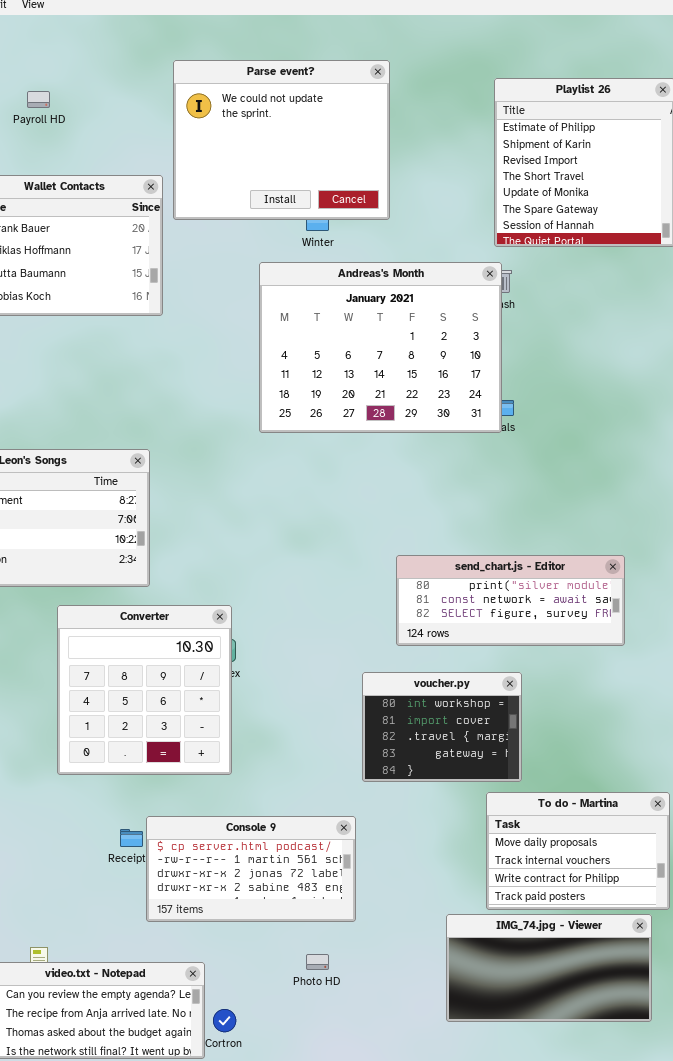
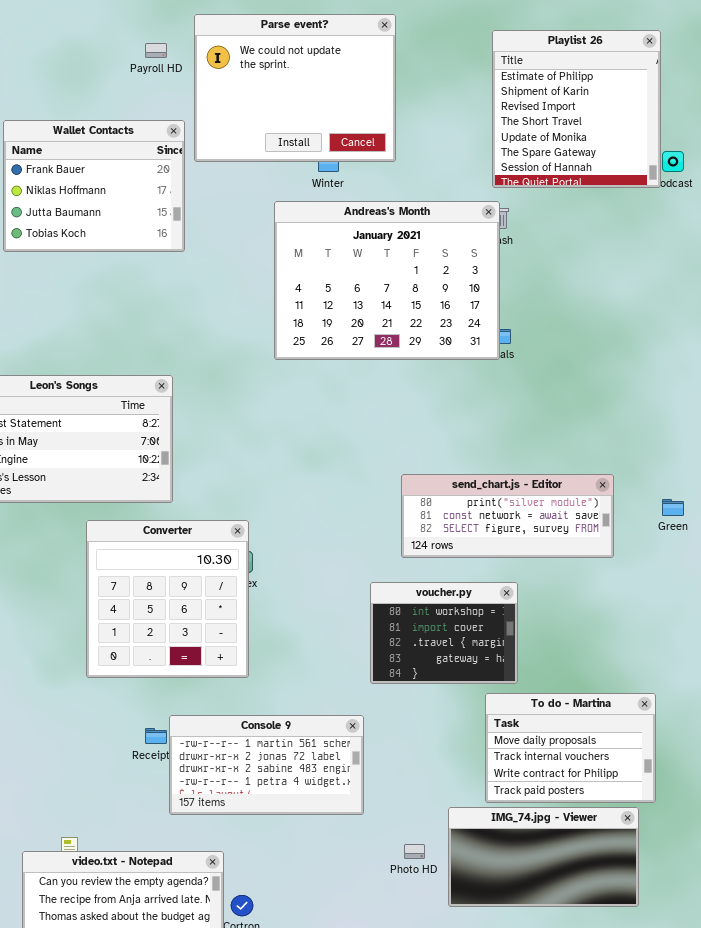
Payroll HD: [27,91,50,108] -> [145,43,167,58], moved
Console 9: [146,816,356,922] -> [169,715,364,815], scrolled down 1 row
Photo HD: [306,954,329,970] -> [404,844,425,859], moved

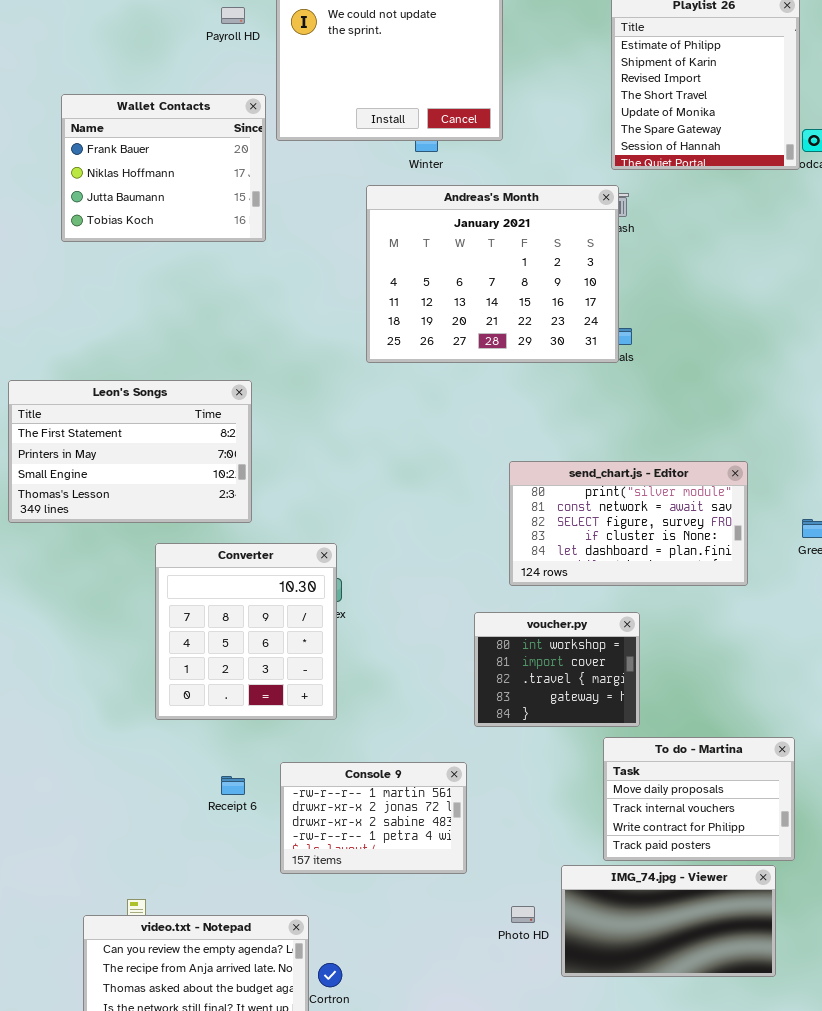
send_chart.js - Editor: [401,474,614,558] -> [509,461,748,586], resized
Console 9: [169,715,364,815] -> [280,762,467,874], resized

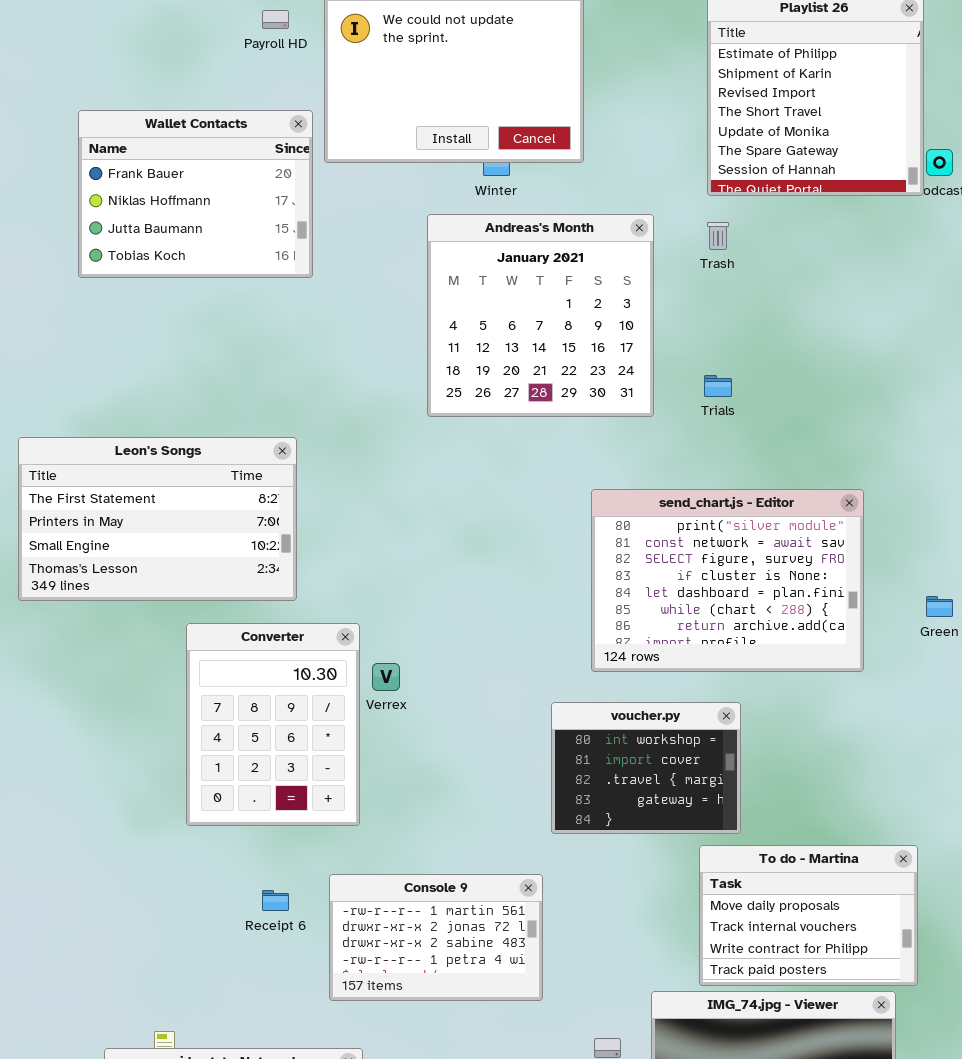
Andreas's Month: [366,185,619,363] -> [427,214,654,417], resized
send_chart.js - Editor: [509,461,748,586] -> [591,489,864,672], resized
Converter: [155,543,337,720] -> [186,623,360,826], resized

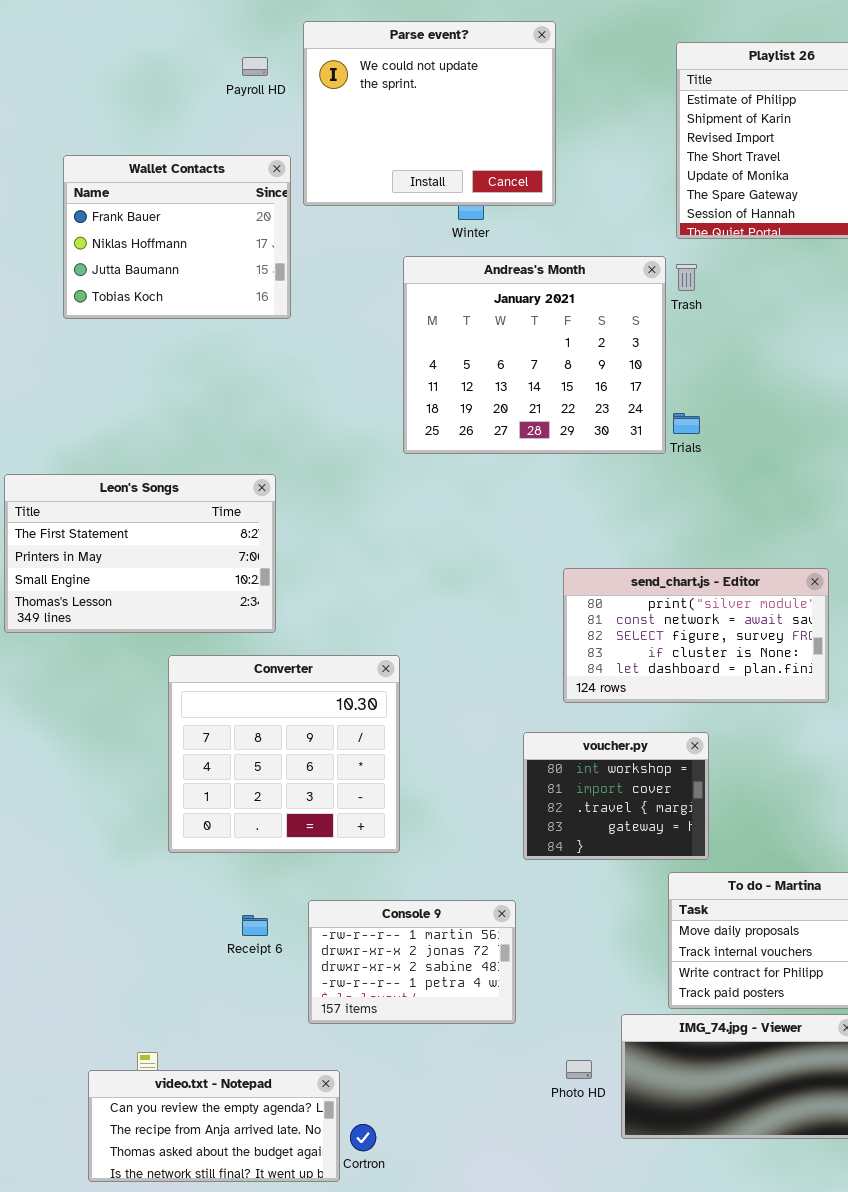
Andreas's Month: [427,214,654,417] -> [403,256,666,454], resized
send_chart.js - Editor: [591,489,864,672] -> [563,568,829,703], resized
Converter: [186,623,360,826] -> [168,655,400,853], resized

